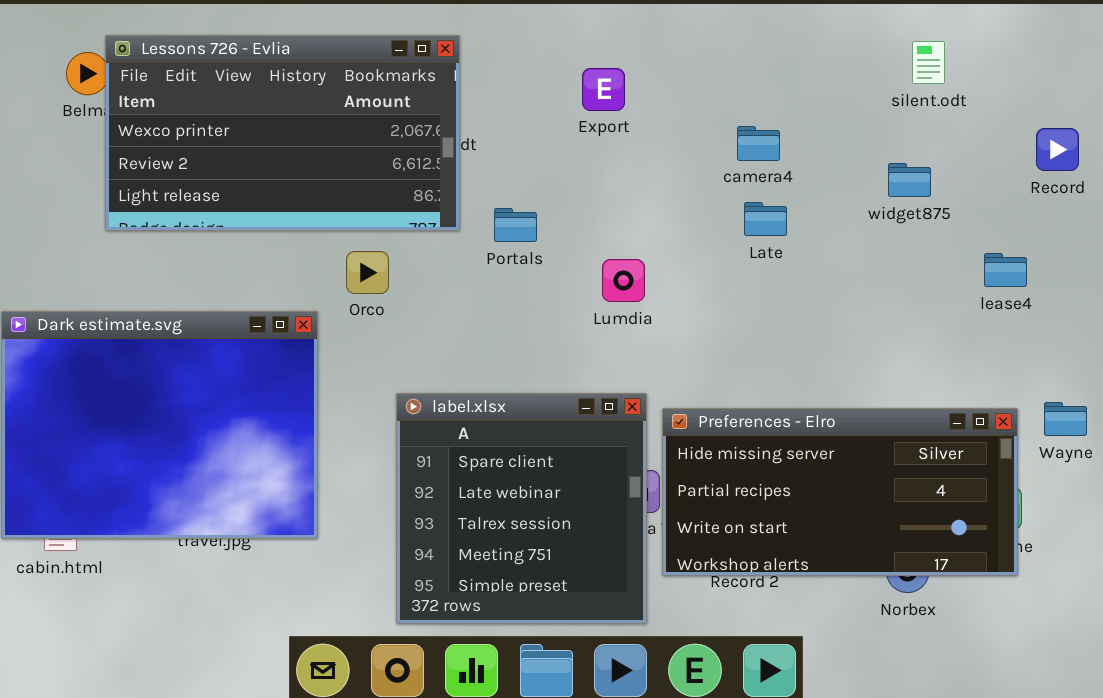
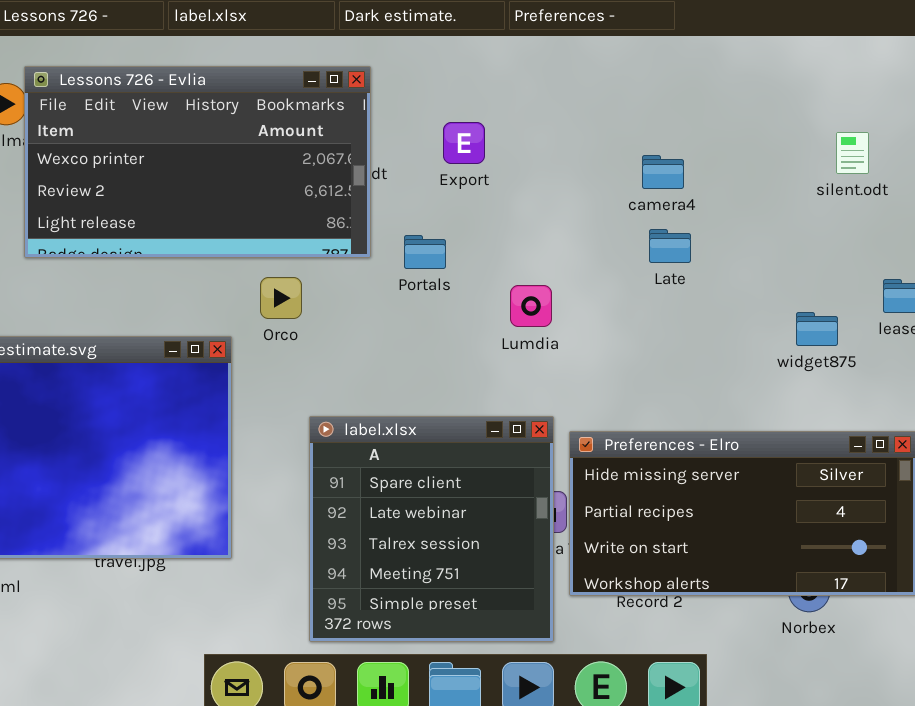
silent.odt: [912,41,945,84] -> [836,132,869,174], moved
Export: [582,68,625,111] -> [443,122,485,164], moved
widget875: [888,163,931,197] -> [796,312,838,346], moved

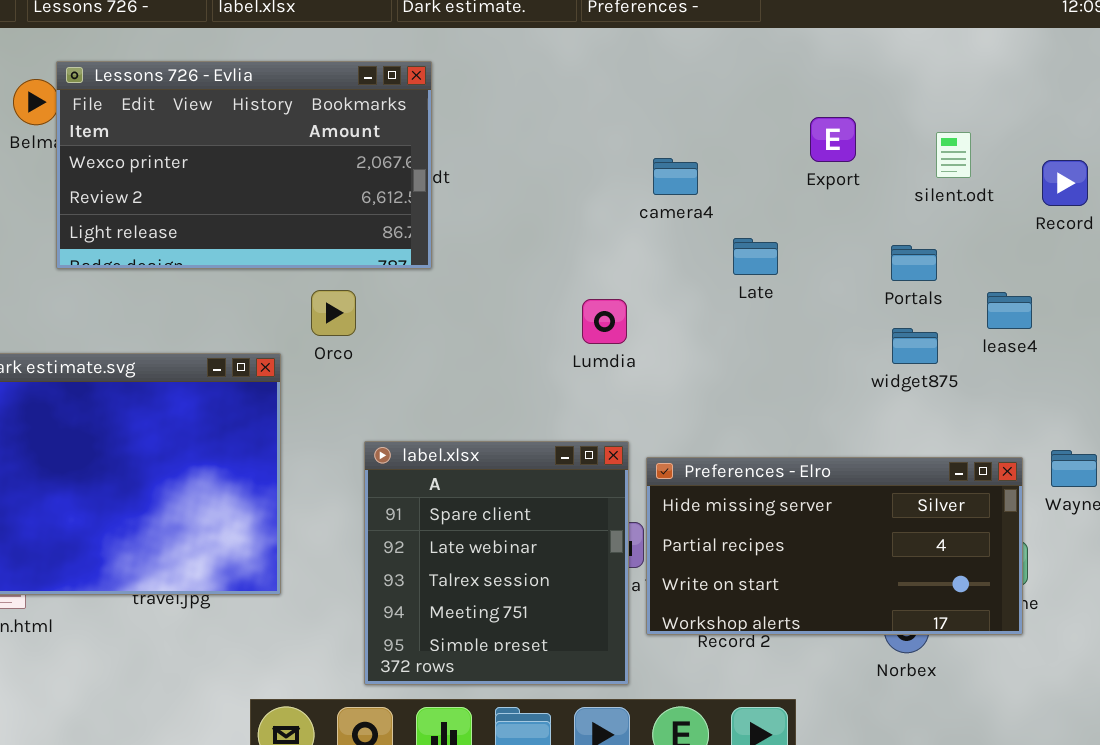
Export: [443,122,485,164] -> [810,117,856,162], moved
camera4: [642,155,684,189] -> [653,158,698,195], moved
Portals: [404,235,446,269] -> [891,245,937,281], moved

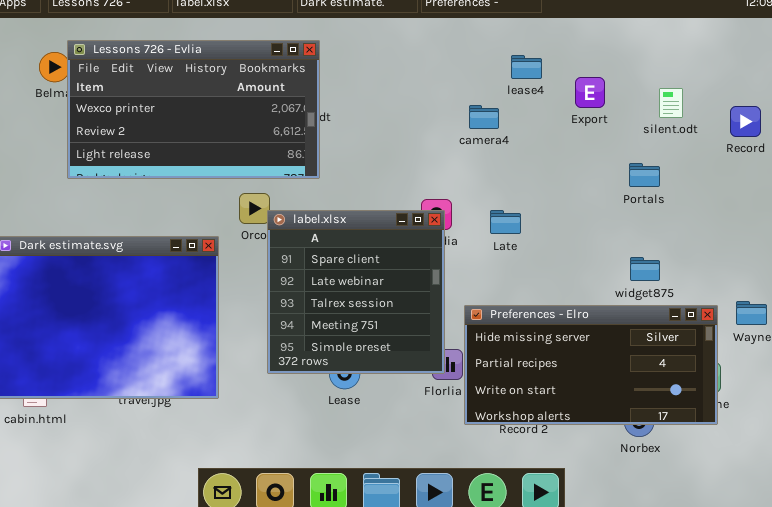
Late: [733,238,778,275] -> [490,210,521,234], moved
lease4: [987,292,1032,329] -> [511,55,542,79], moved
widget875: [892,328,938,364] -> [630,257,660,281], moved
label.xlsx: [364,441,629,685] -> [267,210,445,374], moved

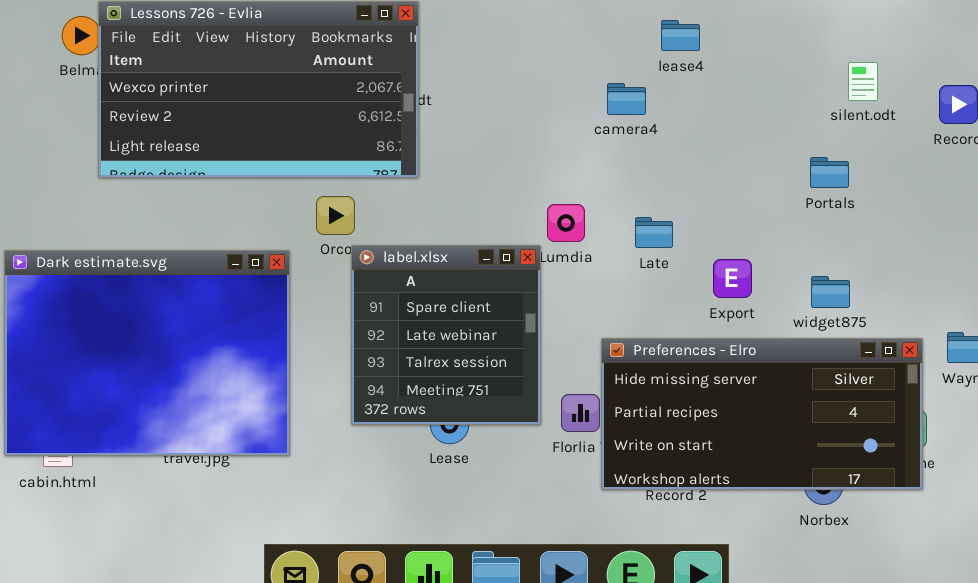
Export: [575,77,605,108] -> [713,259,752,298], moved
label.xlsx: [267,210,445,374] -> [351,245,541,425], resized

